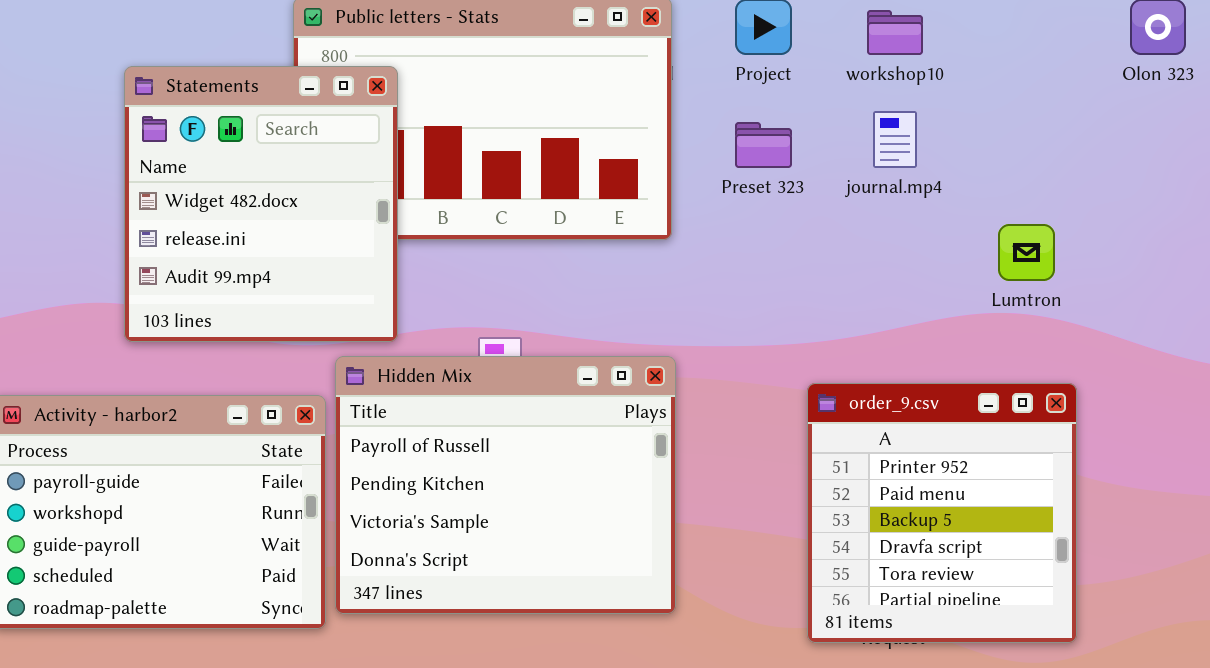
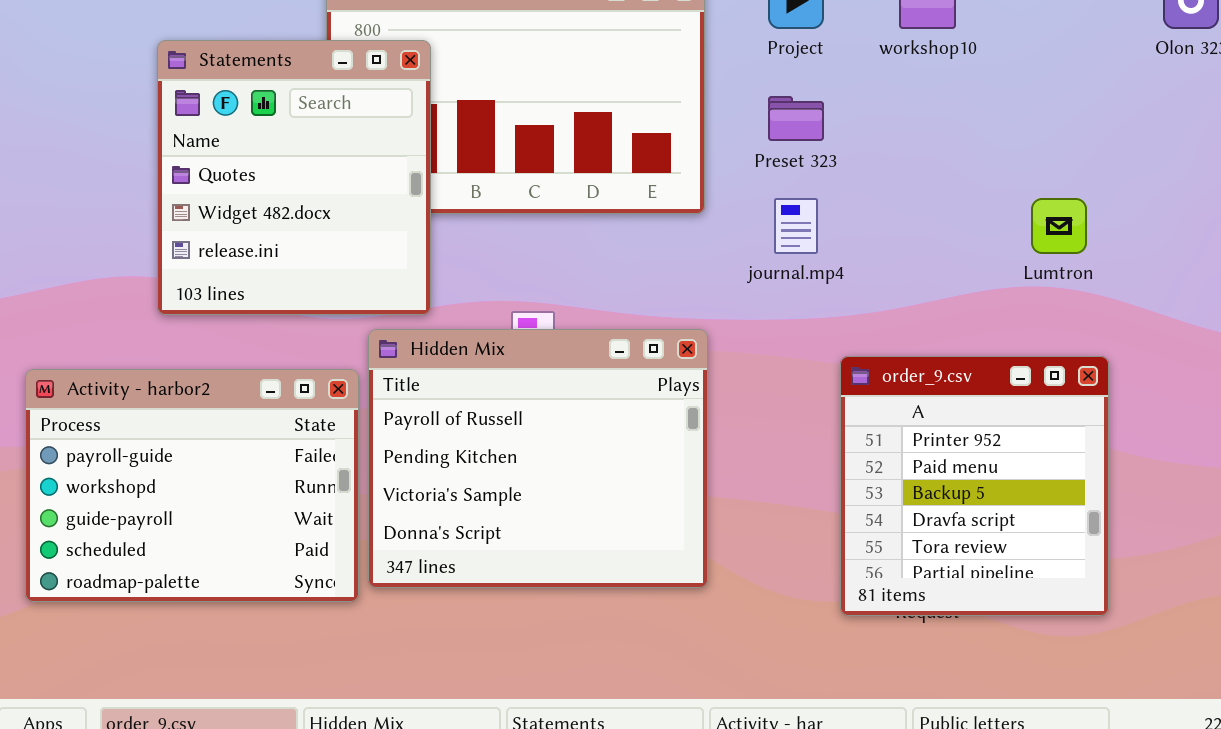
Statements: [124,66,398,342] -> [157,40,431,315], scrolled up 1 row
journal.mp4: [873,111,917,168] -> [774,198,818,254], moved

